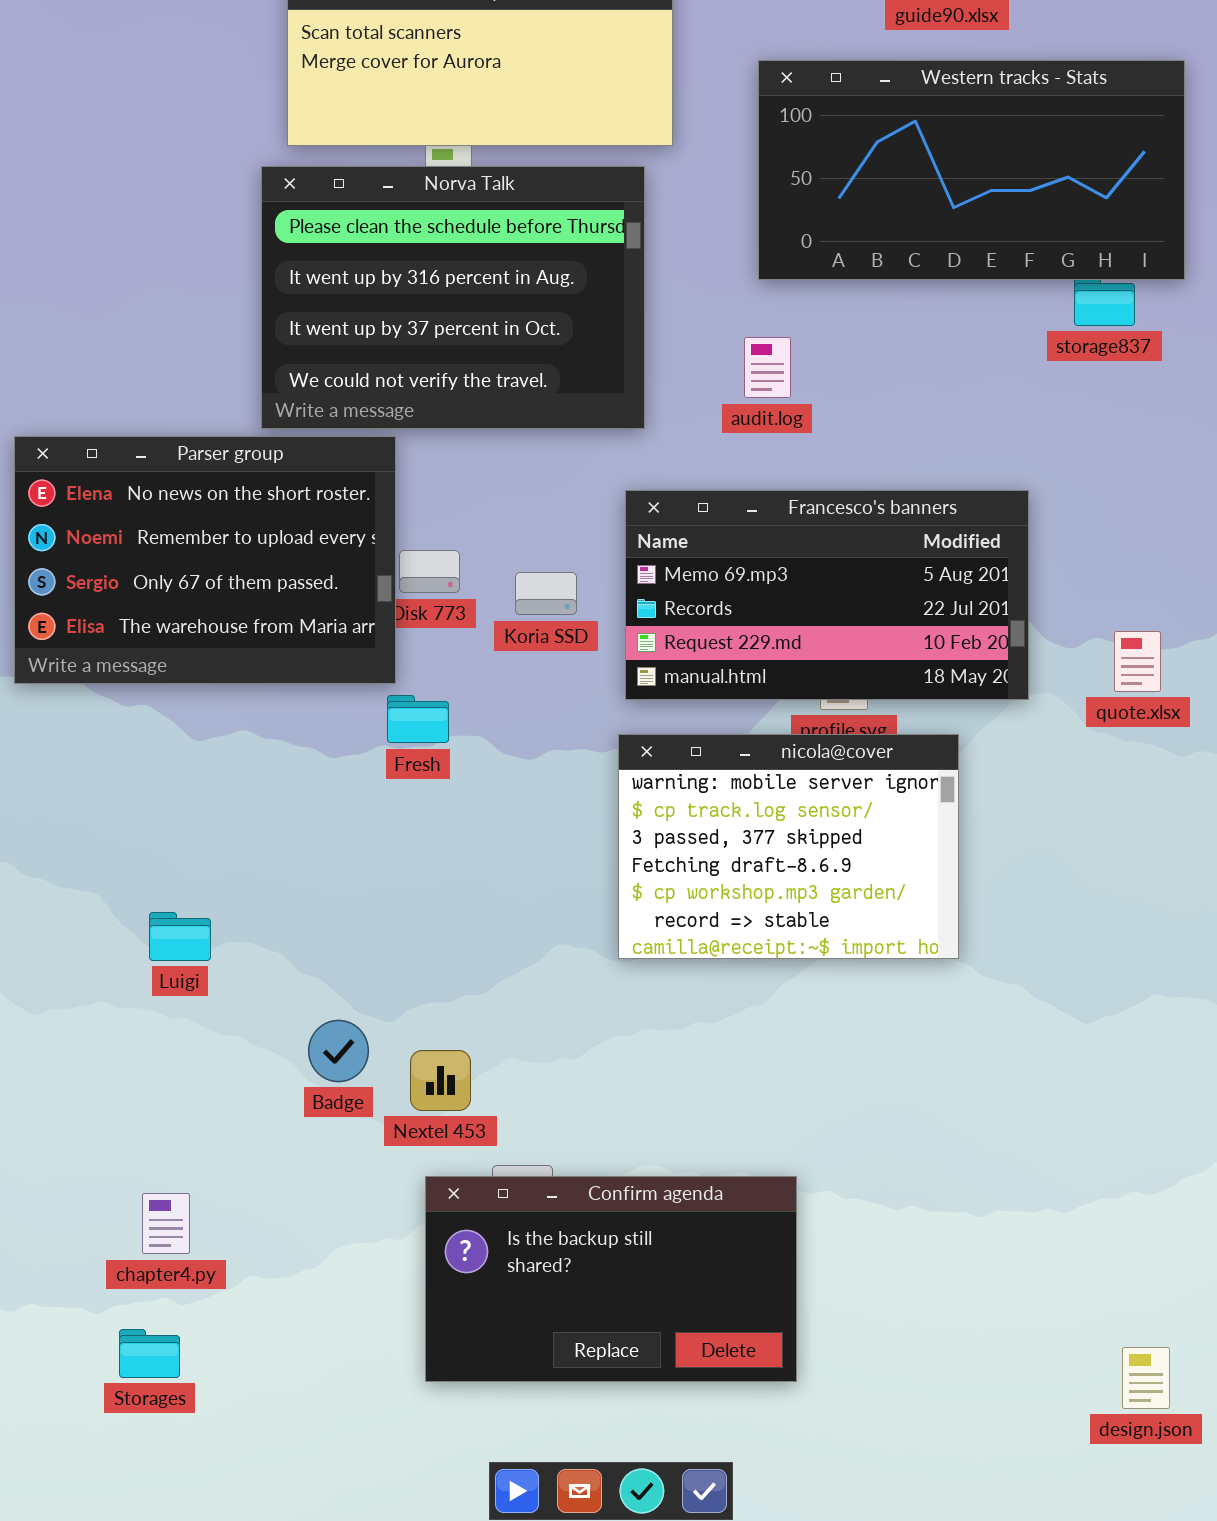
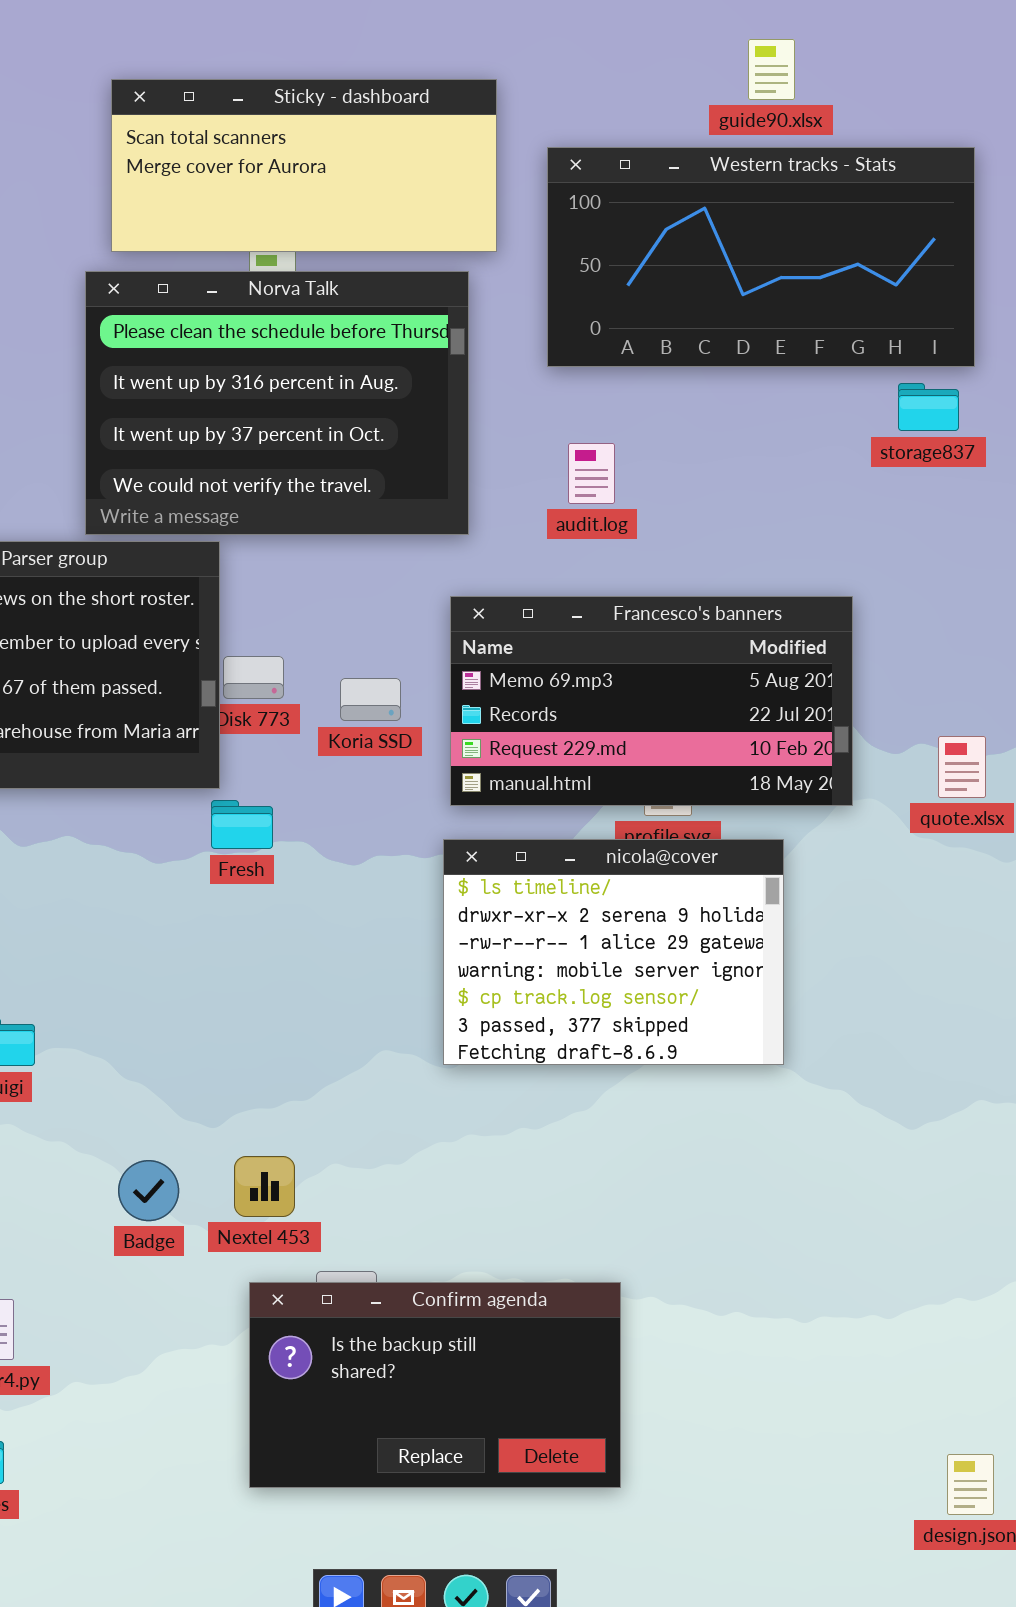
Western tracks - Stats: [758,60,1185,280] -> [547,147,975,367], moved
nicola@cover: [618,734,959,959] -> [443,839,784,1065], scrolled up 3 rows
Badge: [308,1020,369,1082] -> [118,1160,179,1221], moved

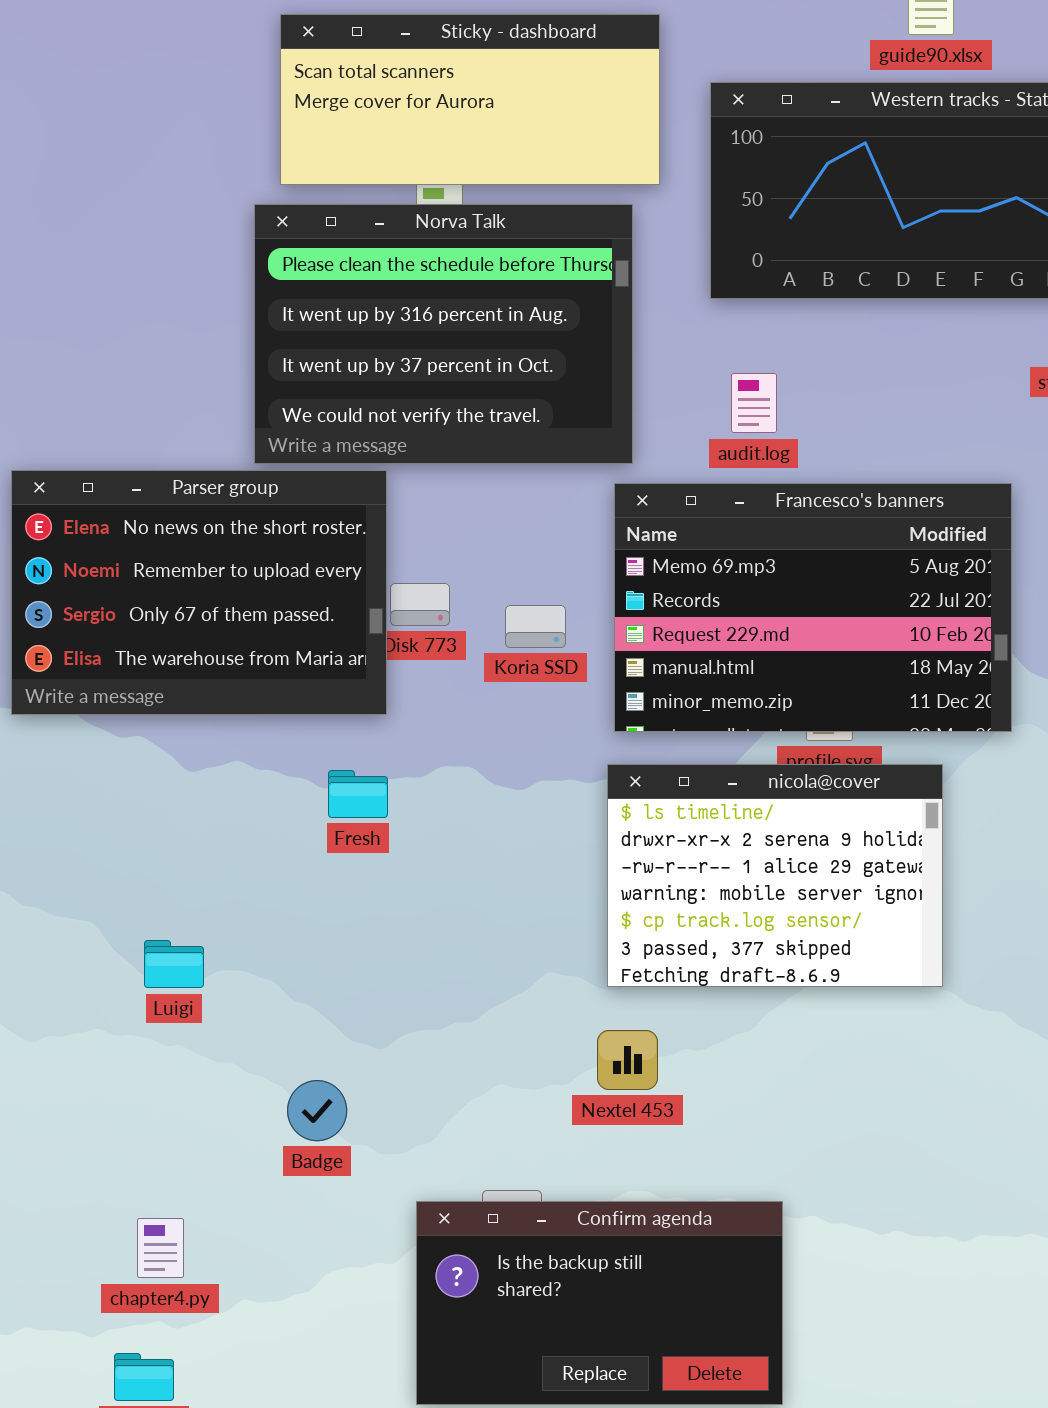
Francesco's banners: [450,596,853,806] -> [614,483,1012,732], resized
Fresh: [211,800,273,849] -> [328,770,388,818], moved
Nextel 453: [234,1156,295,1217] -> [597,1030,658,1090], moved

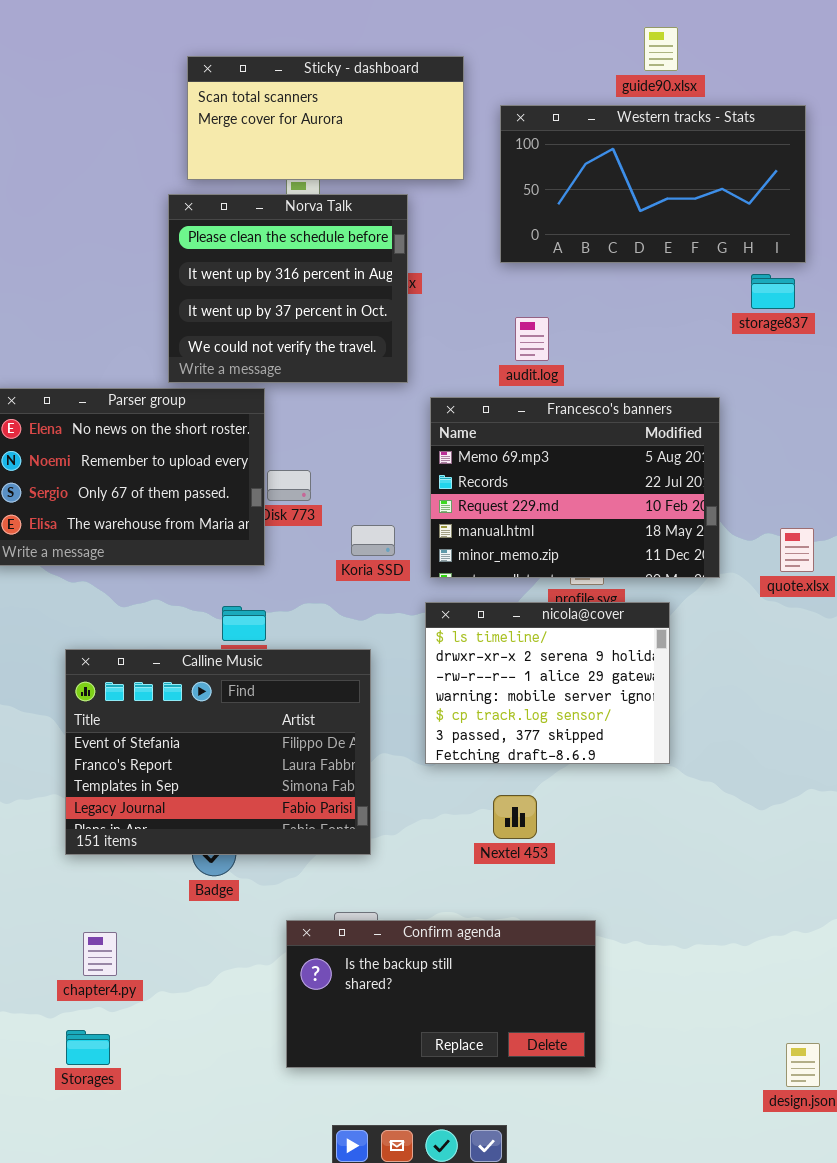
Norva Talk: [254,204,633,464] -> [168,194,408,383], resized
Koria SSD: [505,605,566,648] -> [351,525,395,556], moved
Calline Music: none -> [65,649,371,855], opened
Nextel 453: [597,1030,658,1090] -> [493,795,537,839], moved
Confirm agenda: [416,1201,783,1405] -> [286,920,596,1068], resized

